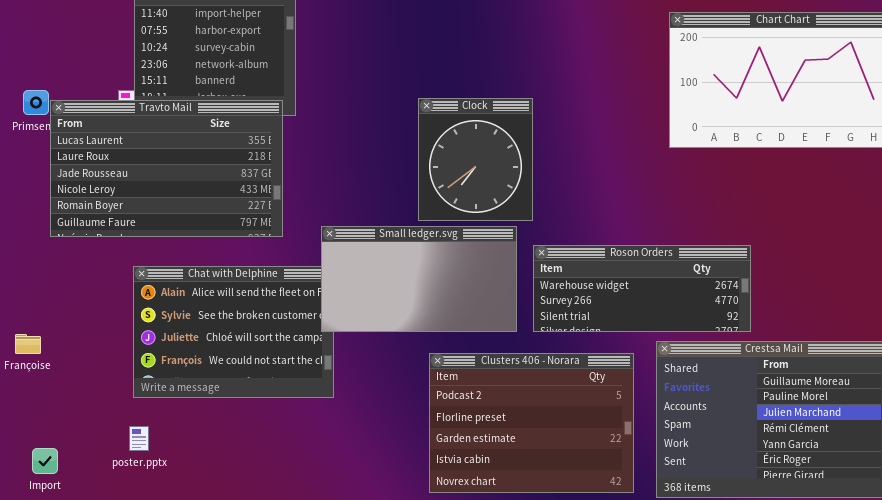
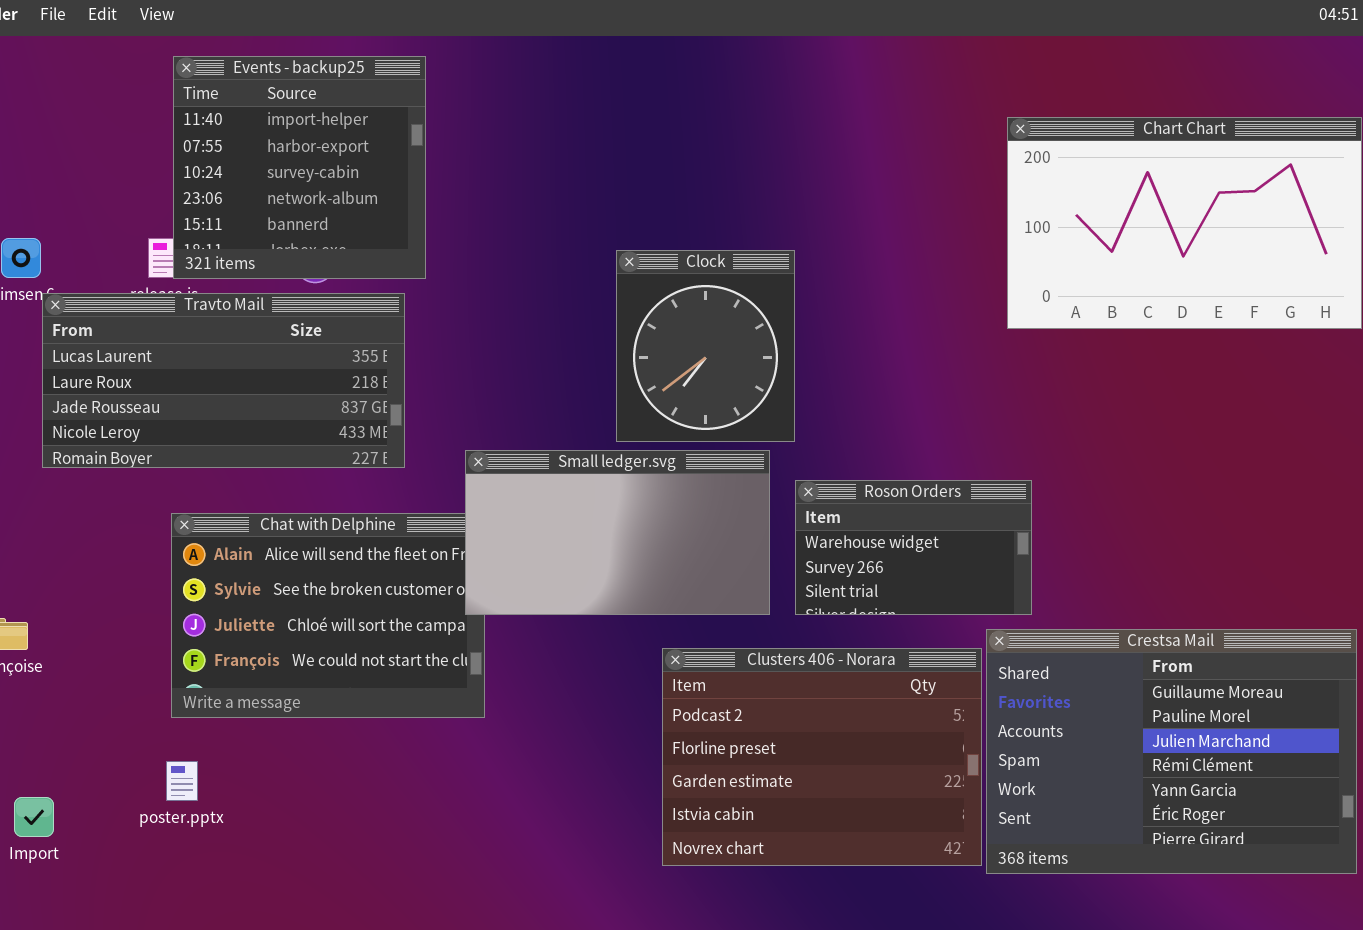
Travto Mail: [50,100,283,237] -> [42,293,405,468], resized
Roson Orders: [533,245,751,332] -> [795,480,1032,615], resized
Clusters 406 - Norara: [429,353,634,493] -> [662,648,982,866], moved

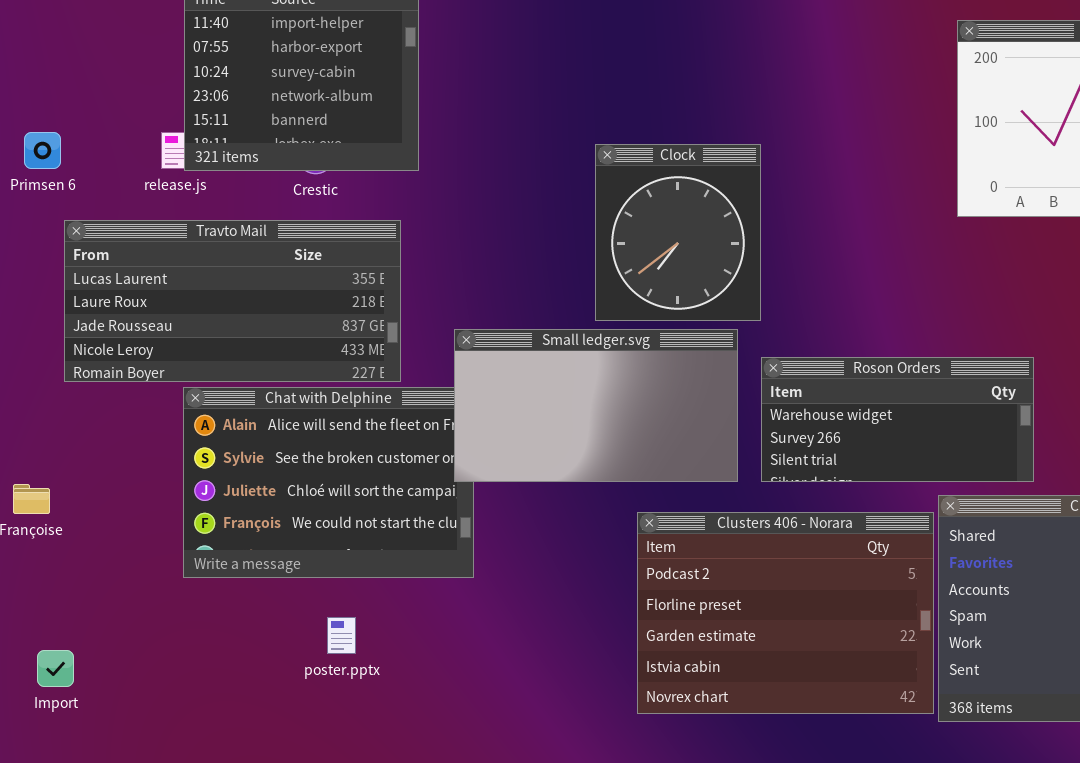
Travto Mail: [42,293,405,468] -> [64,220,401,382], moved
Roson Orders: [795,480,1032,615] -> [761,357,1034,482], resized
poster.pptx: [166,761,198,801] -> [327,617,356,654], moved

